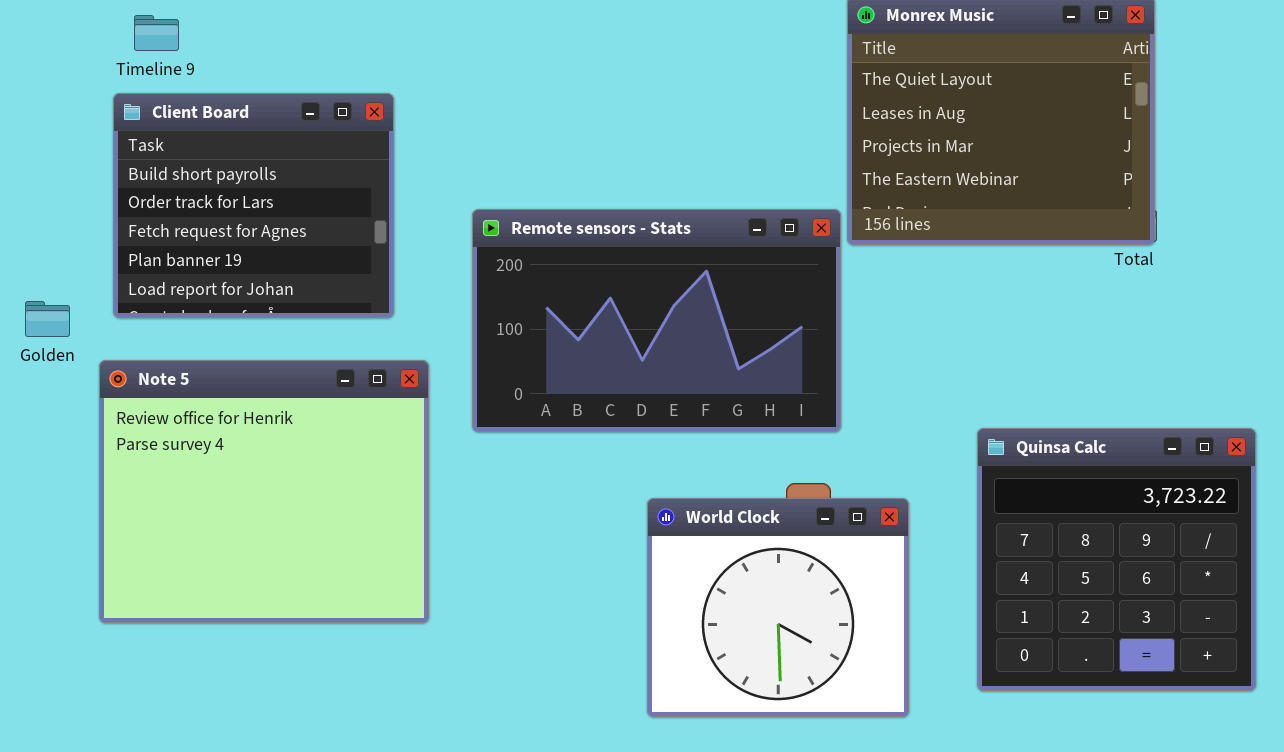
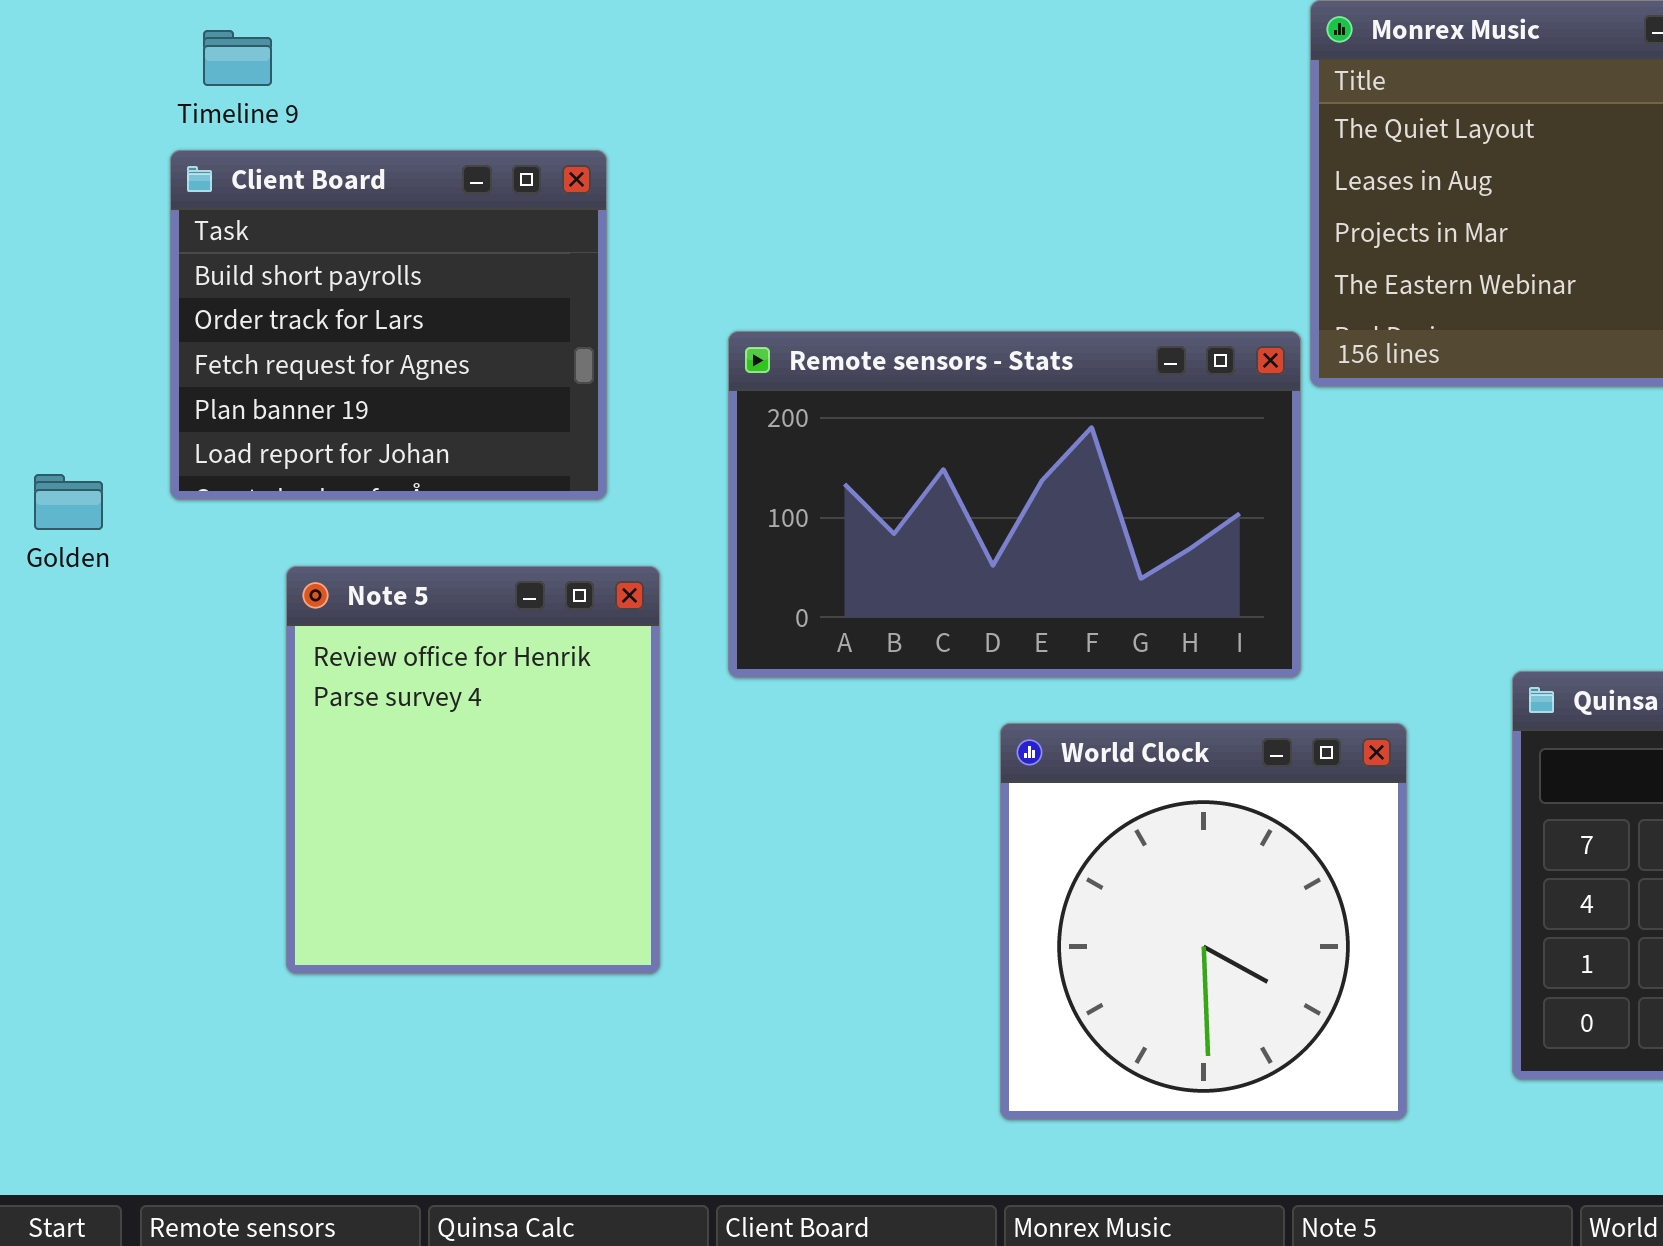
Note 5: [99,360,429,623] -> [286,566,660,974], resized
World Clock: [647,498,909,717] -> [1000,723,1407,1120], resized

